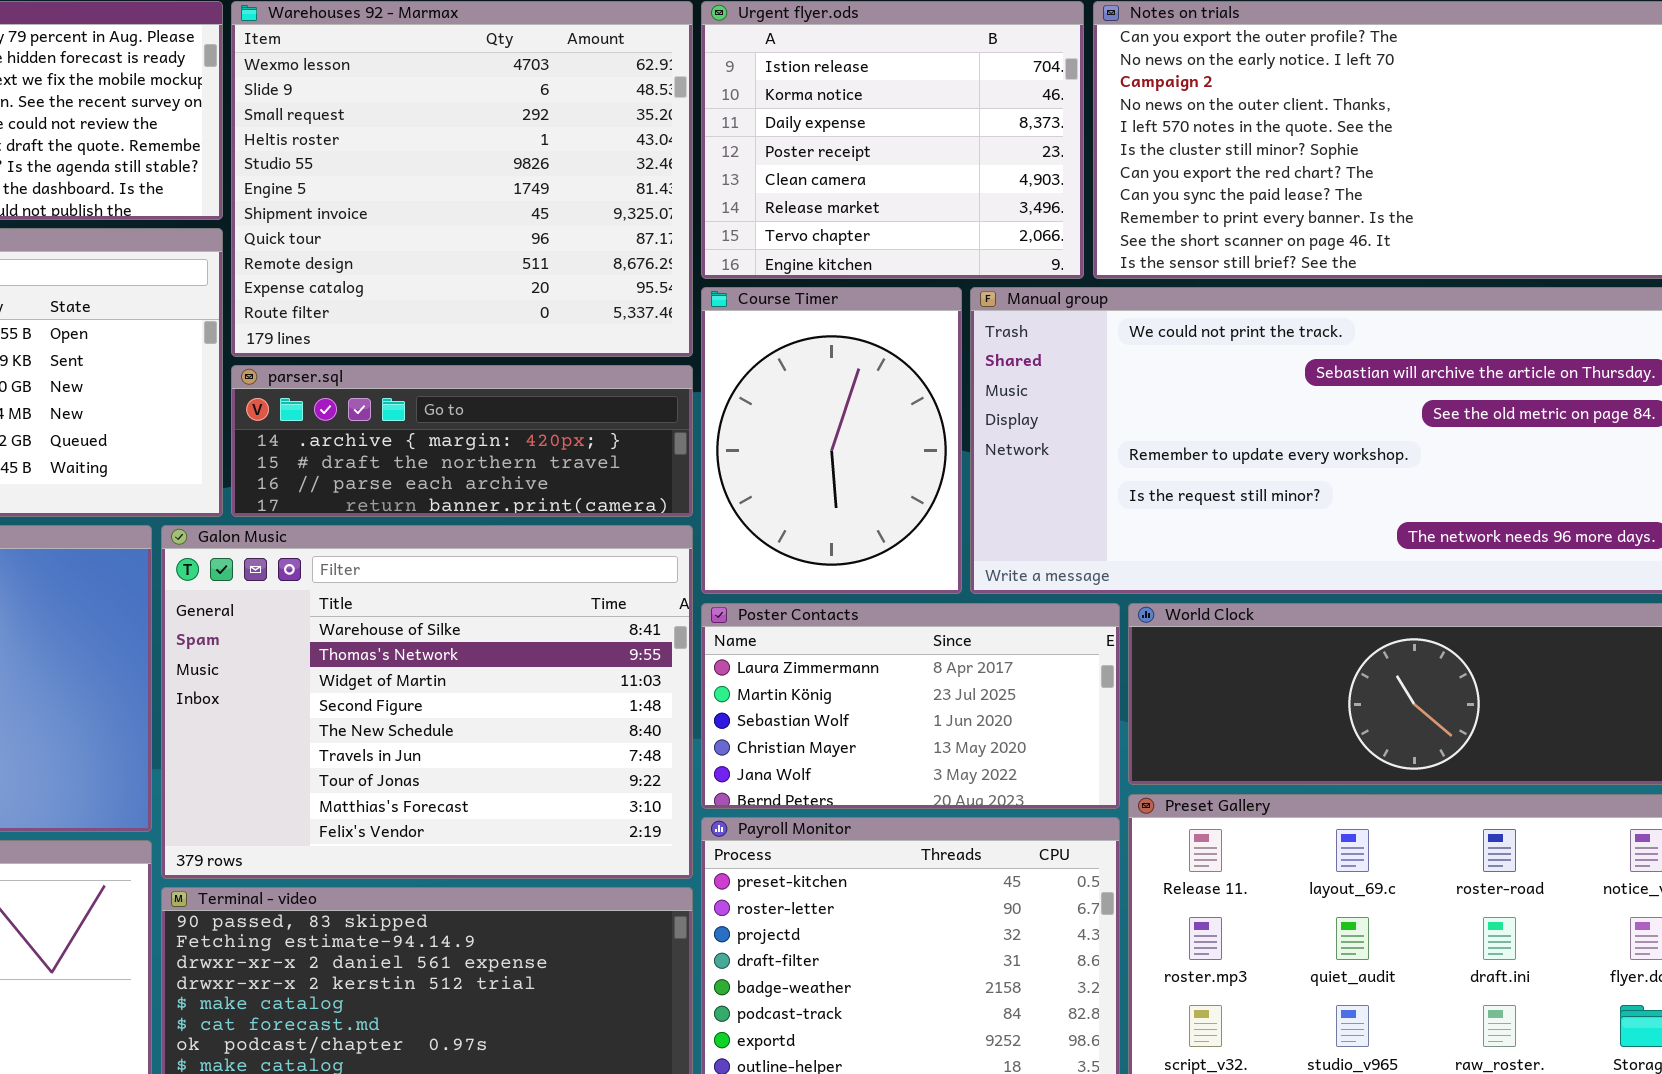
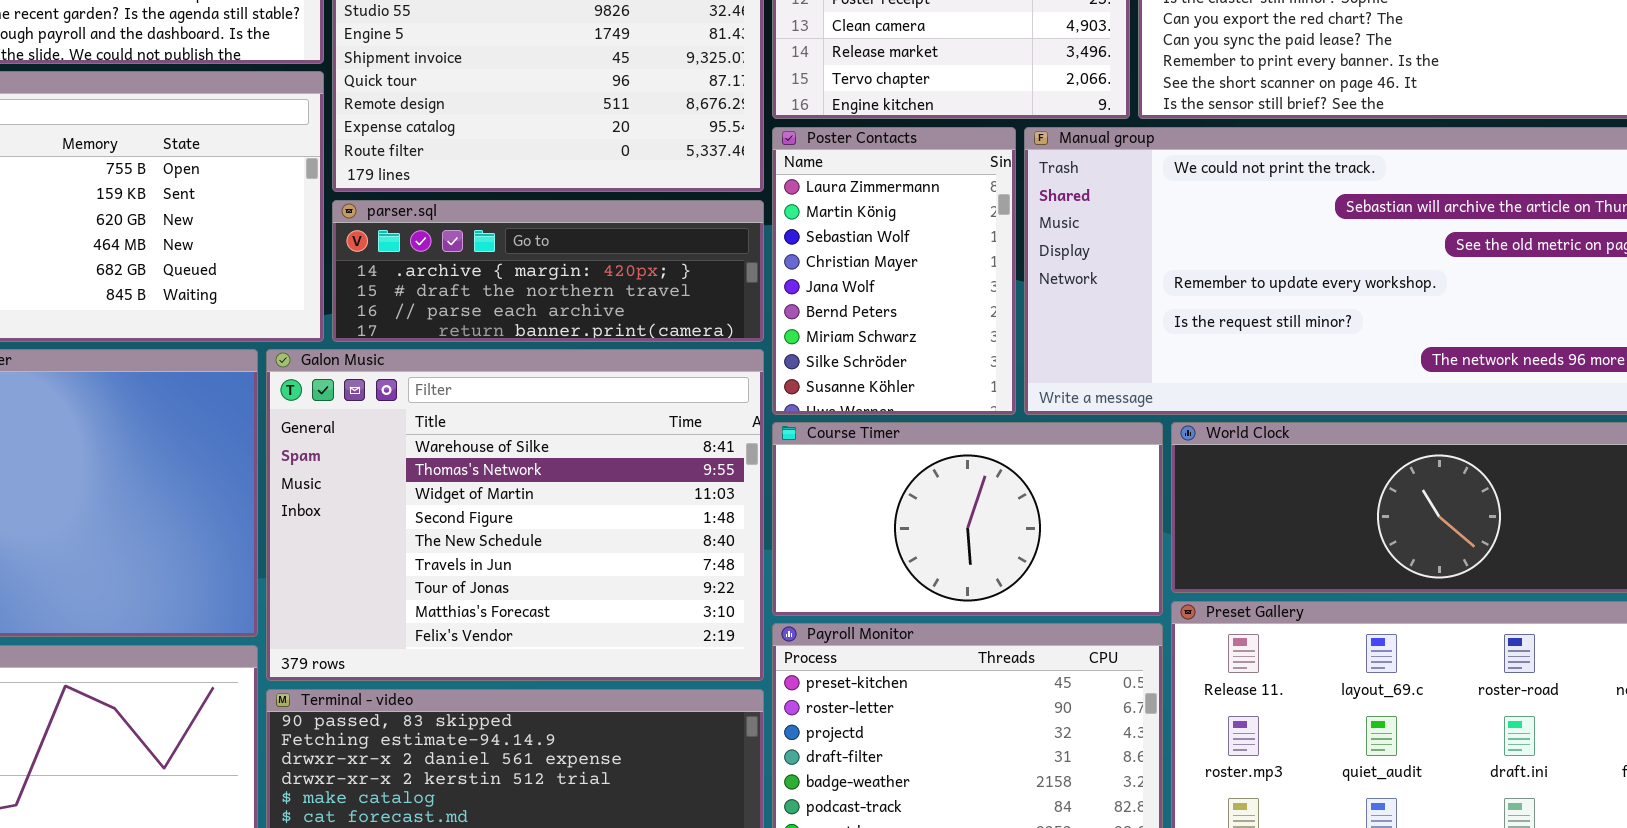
Course Timer: [701,287,962,594] -> [772,422,1163,616], moved, resized
Poster Contacts: [701,603,1120,809] -> [772,127,1016,415], moved, resized

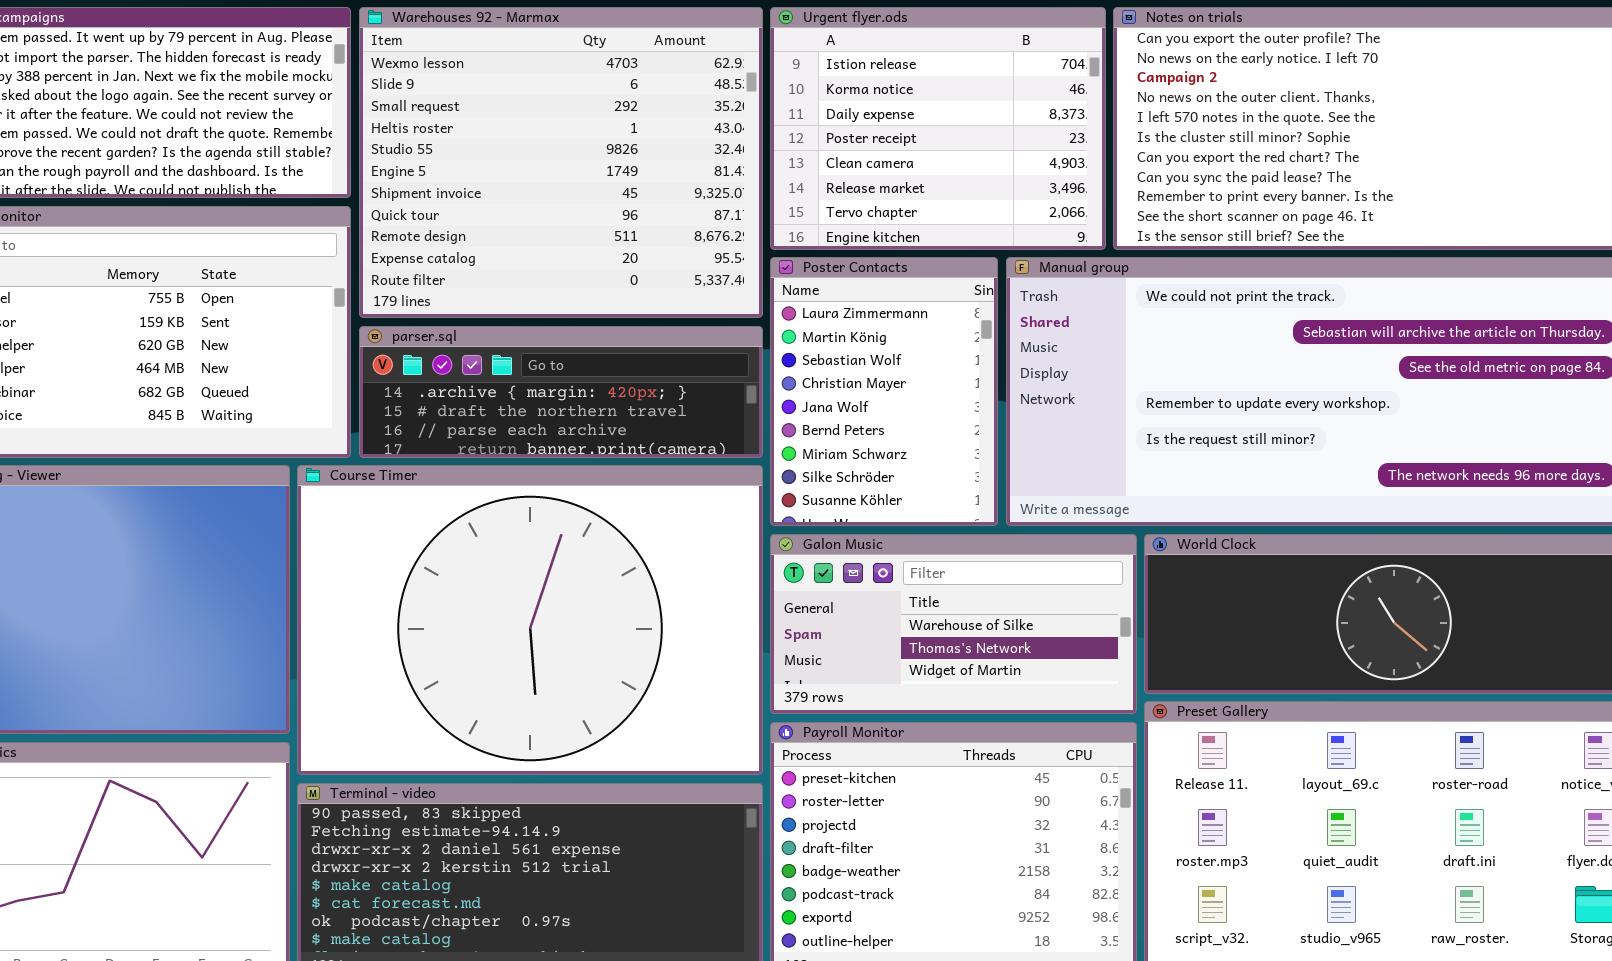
Galon Music: [266,349,764,681] -> [770,534,1137,714], moved, resized
Course Timer: [772,422,1163,616] -> [297,465,763,775], moved, resized

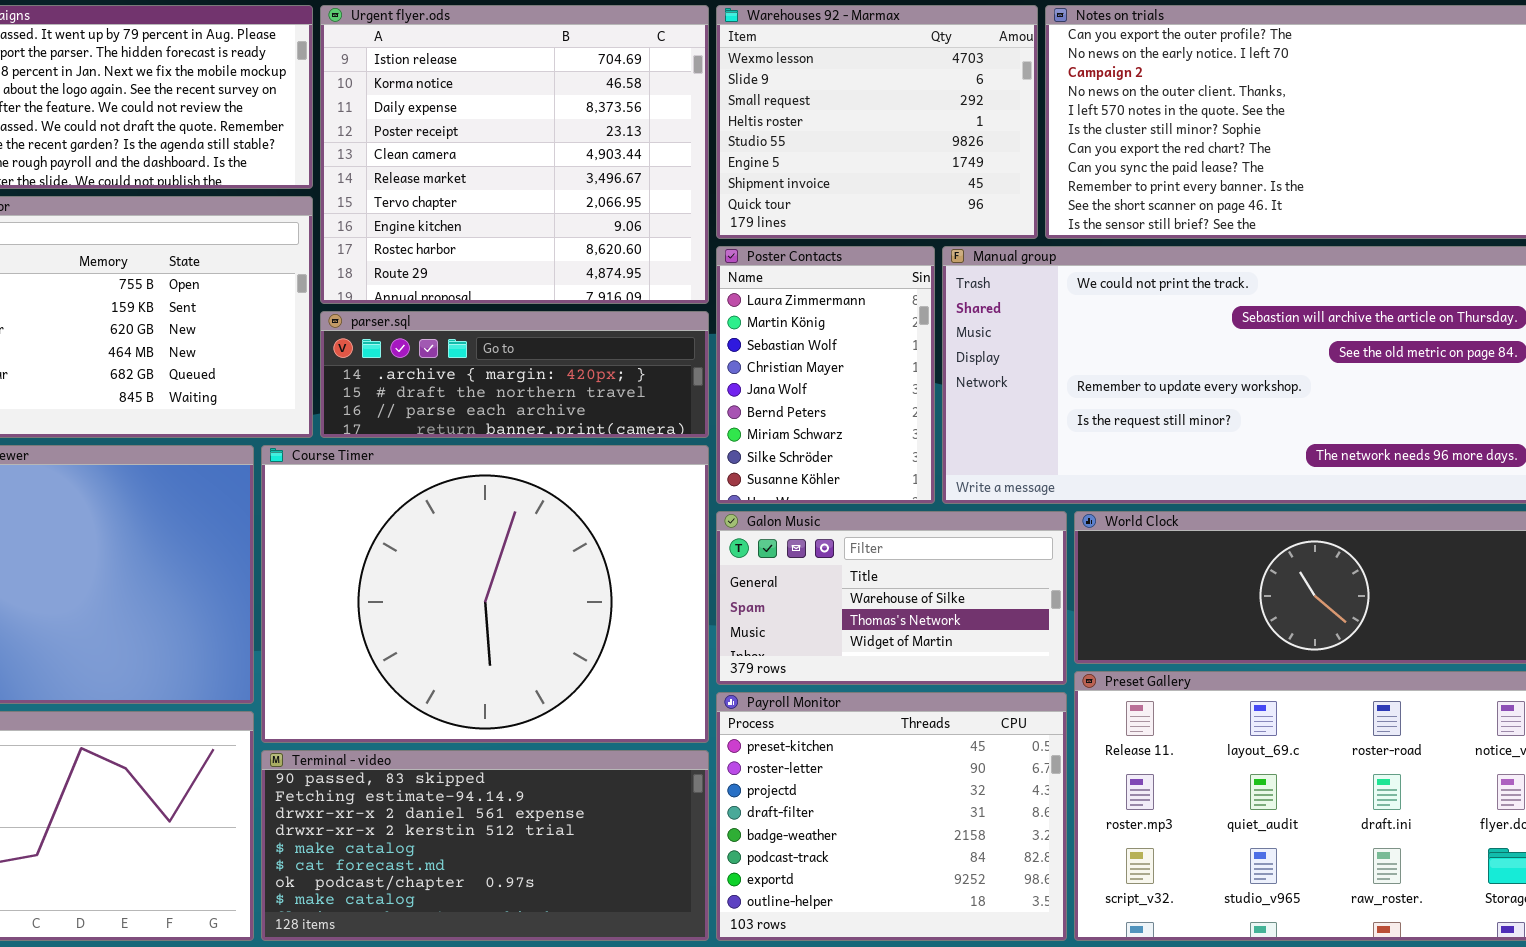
Warehouses 92 - Marmax: [359,7,763,318] -> [716,5,1038,239], moved, resized
Urgent flyer.ods: [770,7,1106,250] -> [320,5,709,304], moved, resized

